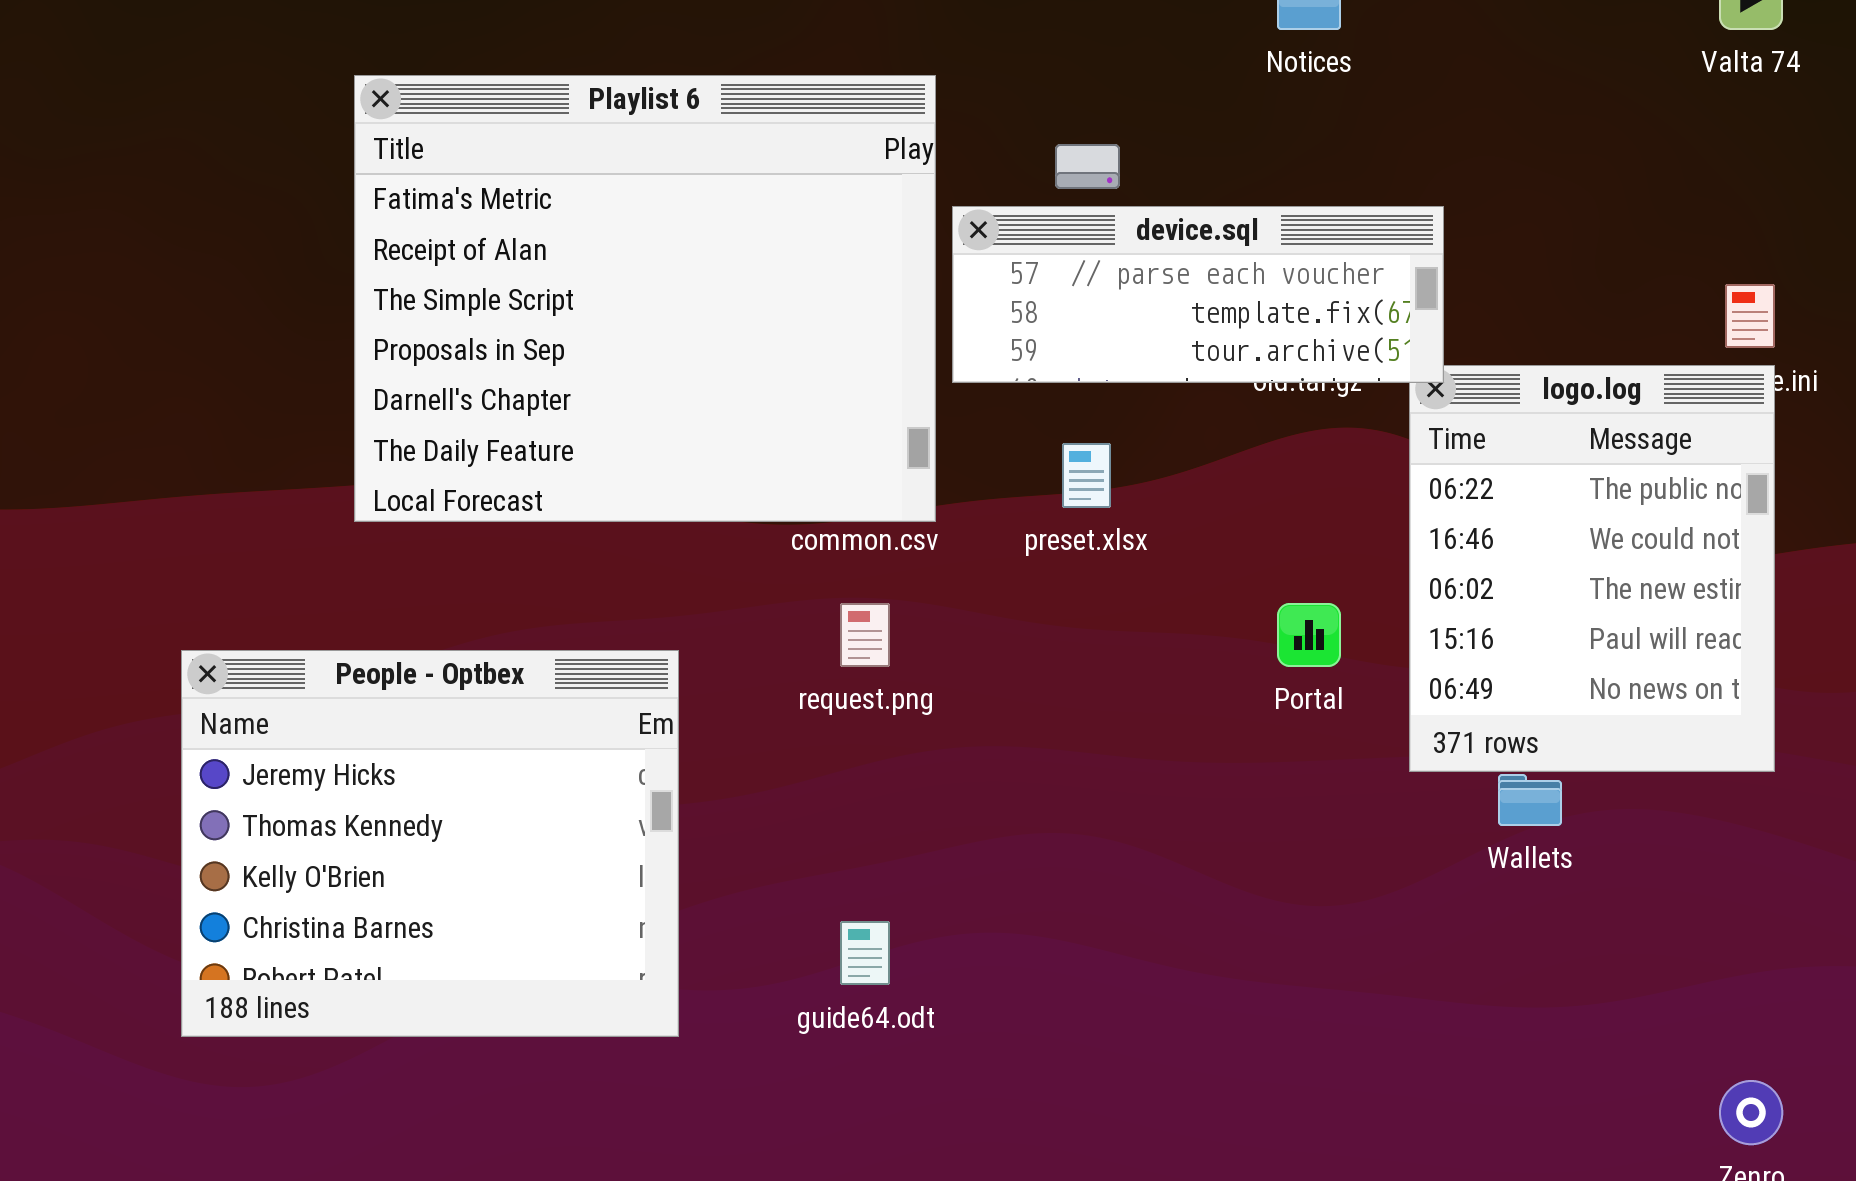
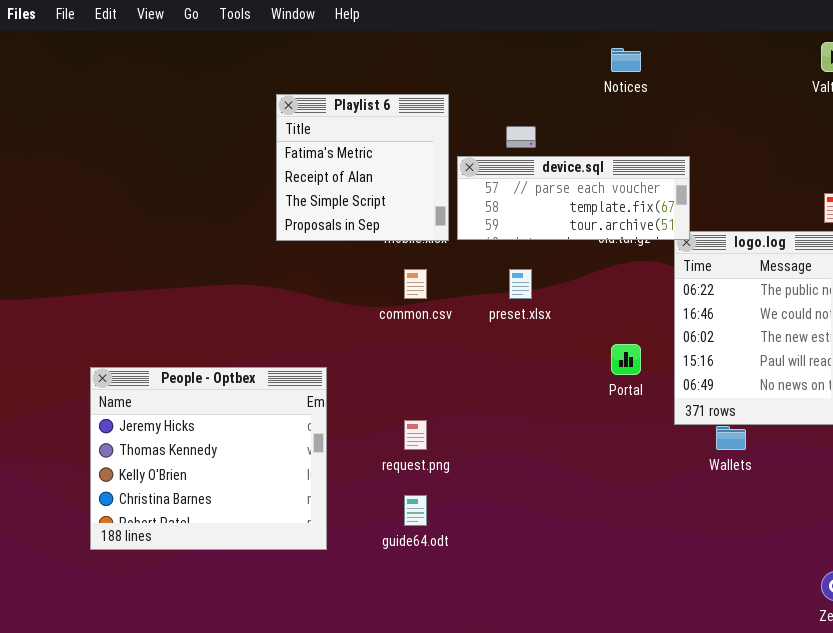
Playlist 6: [354,75,936,522] -> [276,94,449,241], resized
request.png: [840,603,890,667] -> [404,420,427,450], moved

